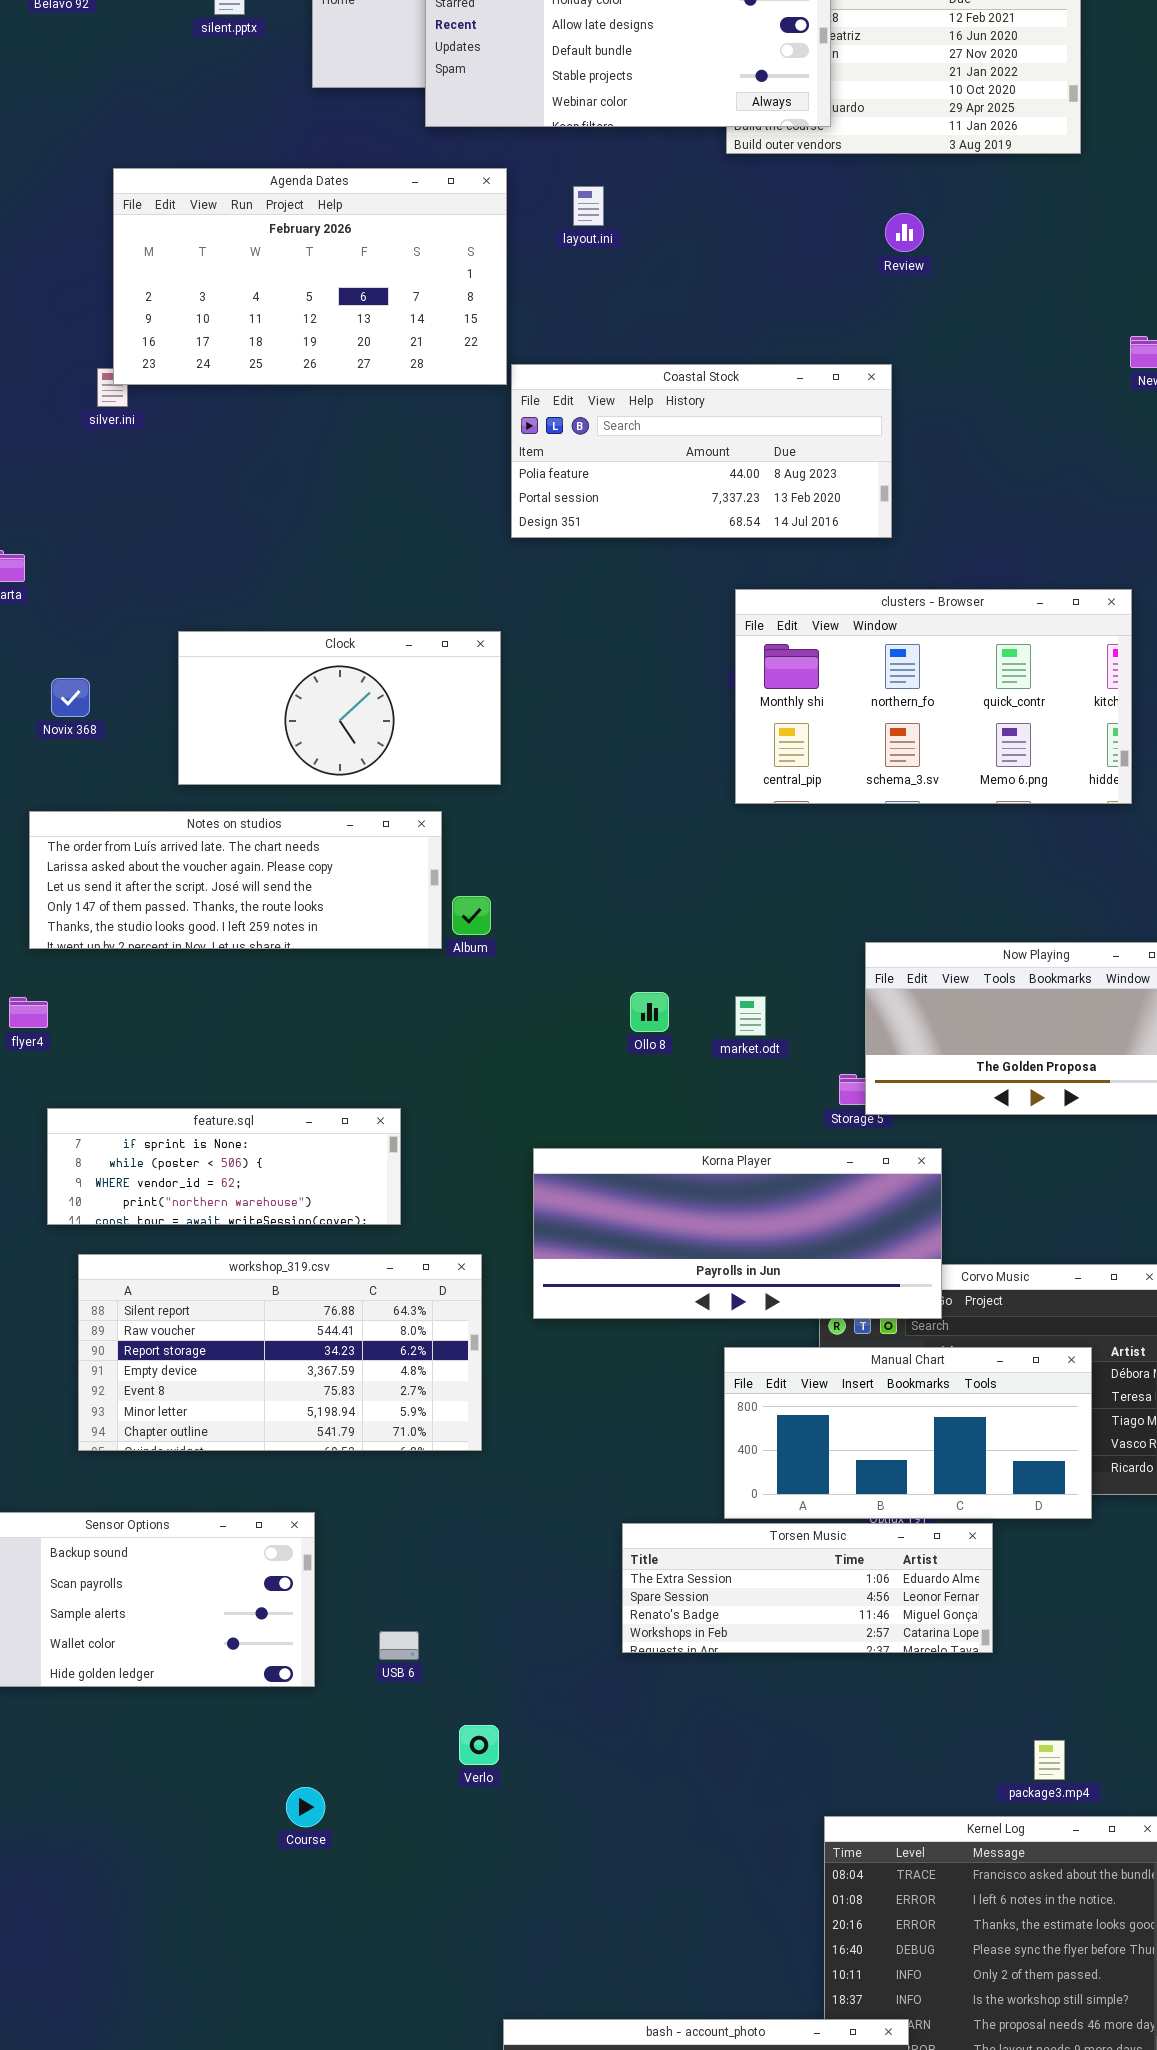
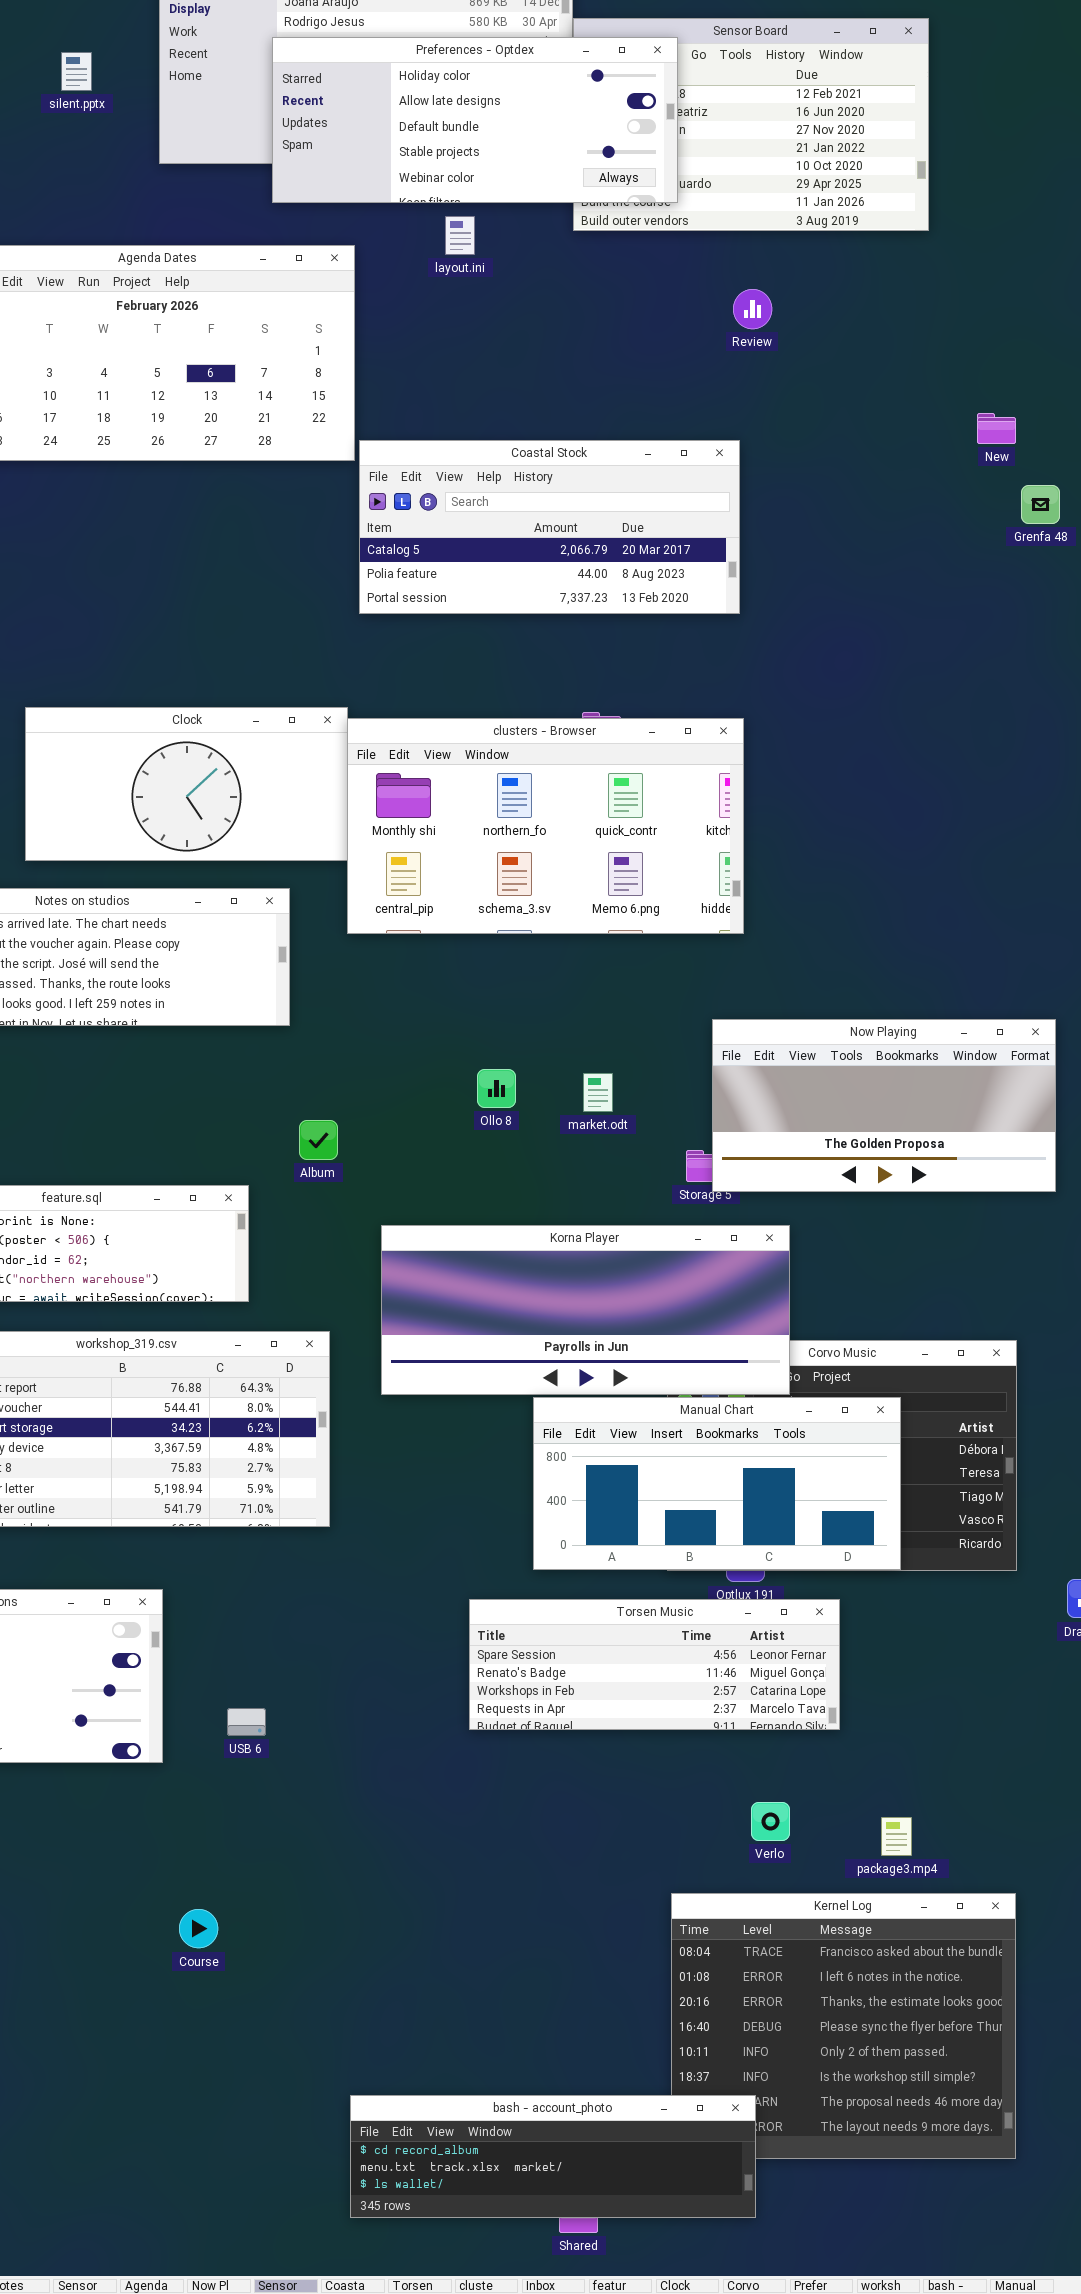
layout.ini: [573,186,604,226] -> [445,216,475,255], moved
Coastal Stock: [511,364,892,538] -> [359,440,740,614], scrolled up 1 row
clusters - Browser: [735,589,1132,804] -> [347,718,744,934], moved
Album: [452,896,491,935] -> [299,1120,338,1160], moved
Manual Chart: [724,1347,1092,1519] -> [533,1397,901,1570], moved
Torsen Music: [622,1523,993,1653] -> [469,1599,840,1730], scrolled down 1 row
Verlo: [459,1725,499,1765] -> [751,1802,790,1841], moved
Course: [286,1787,325,1827] -> [179,1909,218,1948], moved

